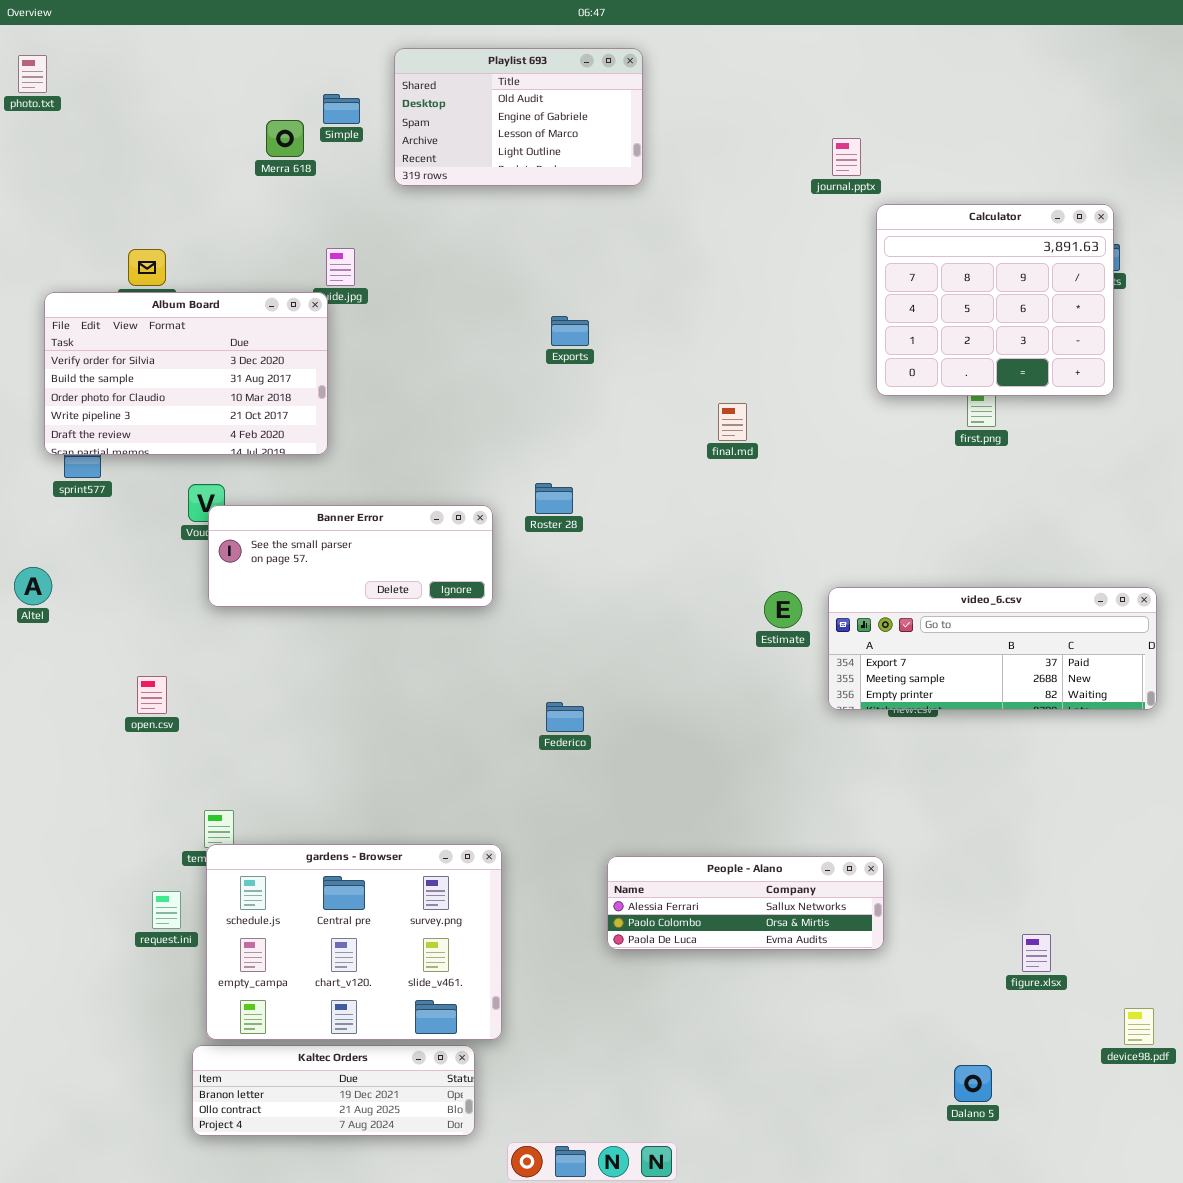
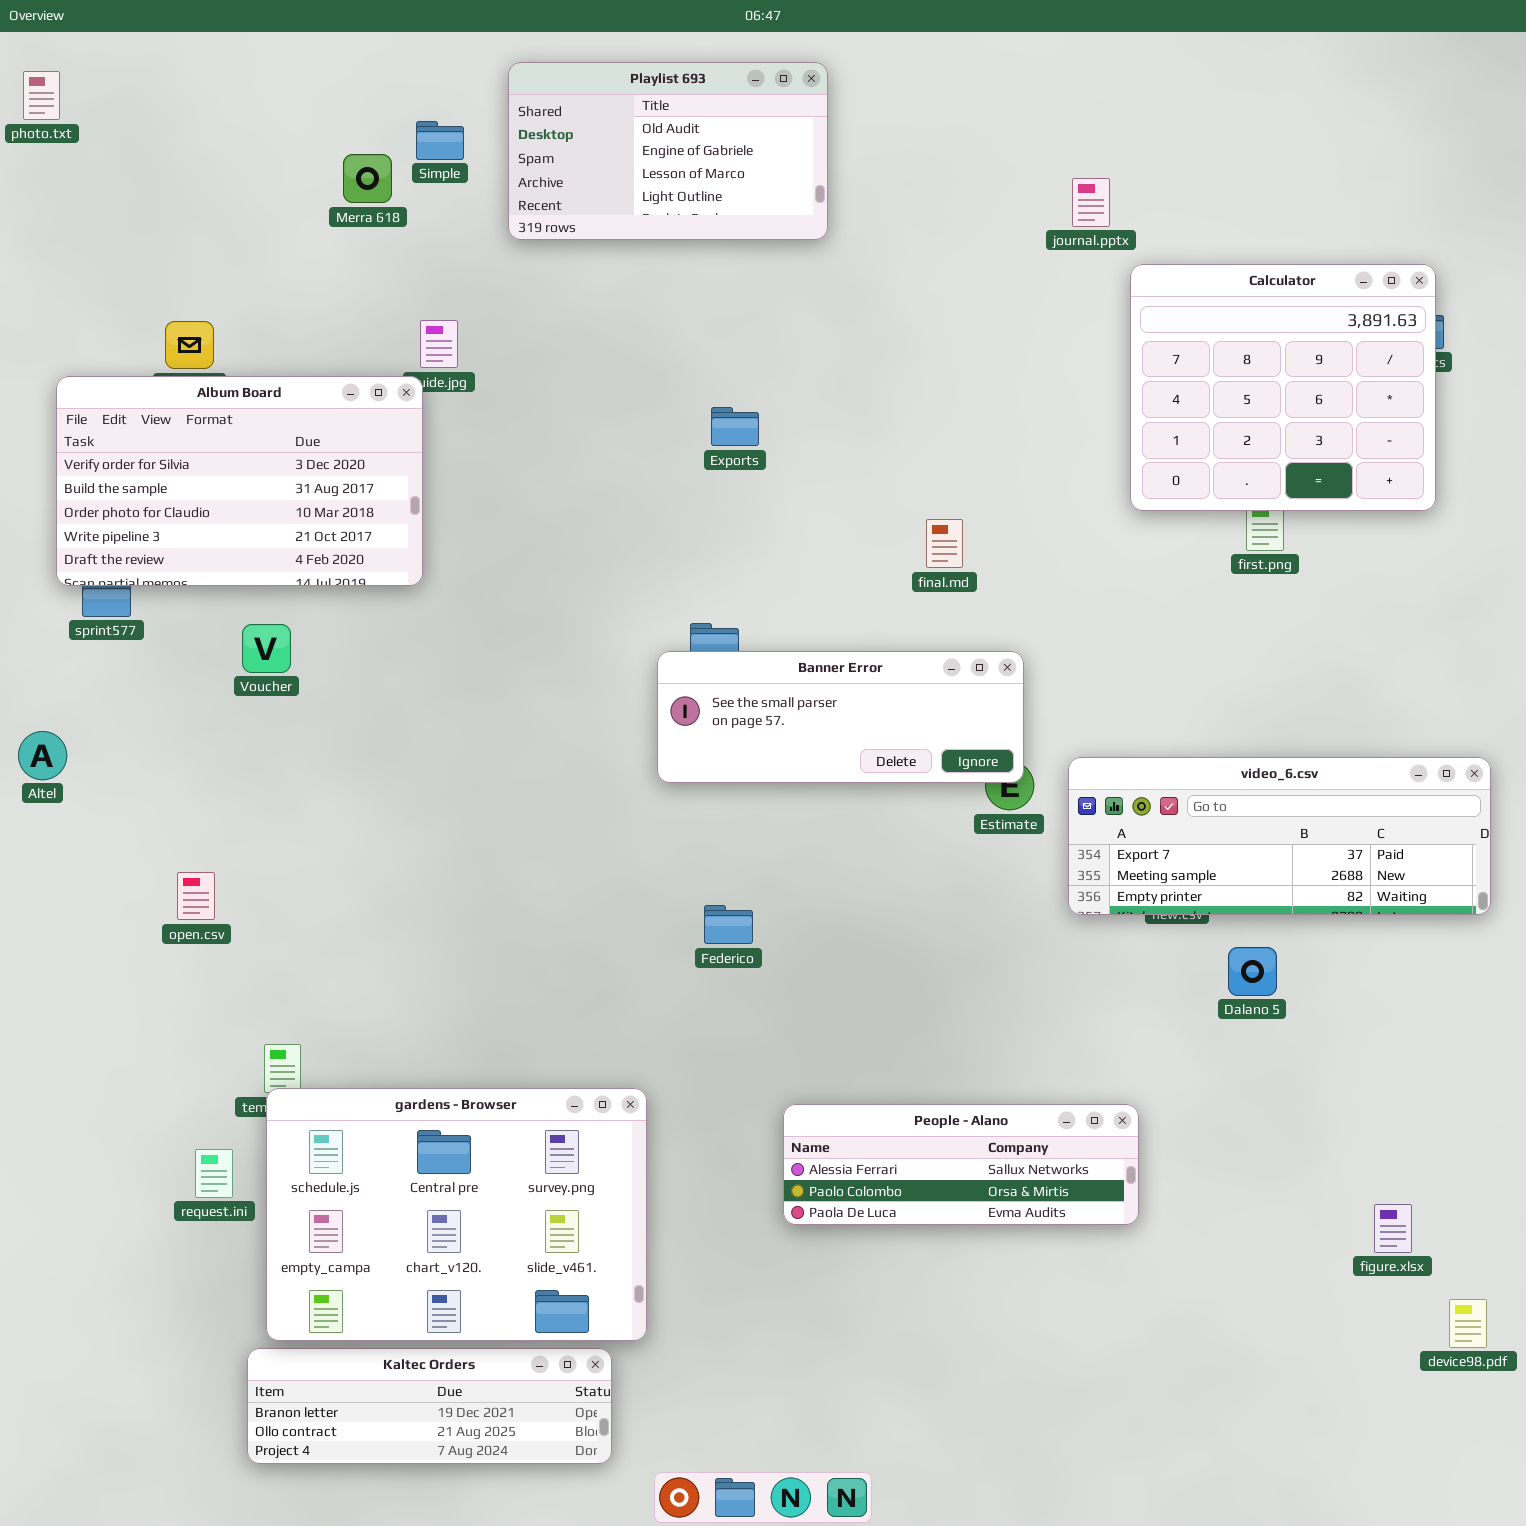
Banner Error: [208,505,493,607] -> [657,651,1024,783], moved
figure.xlsx: [1022,934,1051,972] -> [1374,1204,1412,1253], moved
Dalano 5: [954,1065,992,1102] -> [1228,947,1277,996], moved

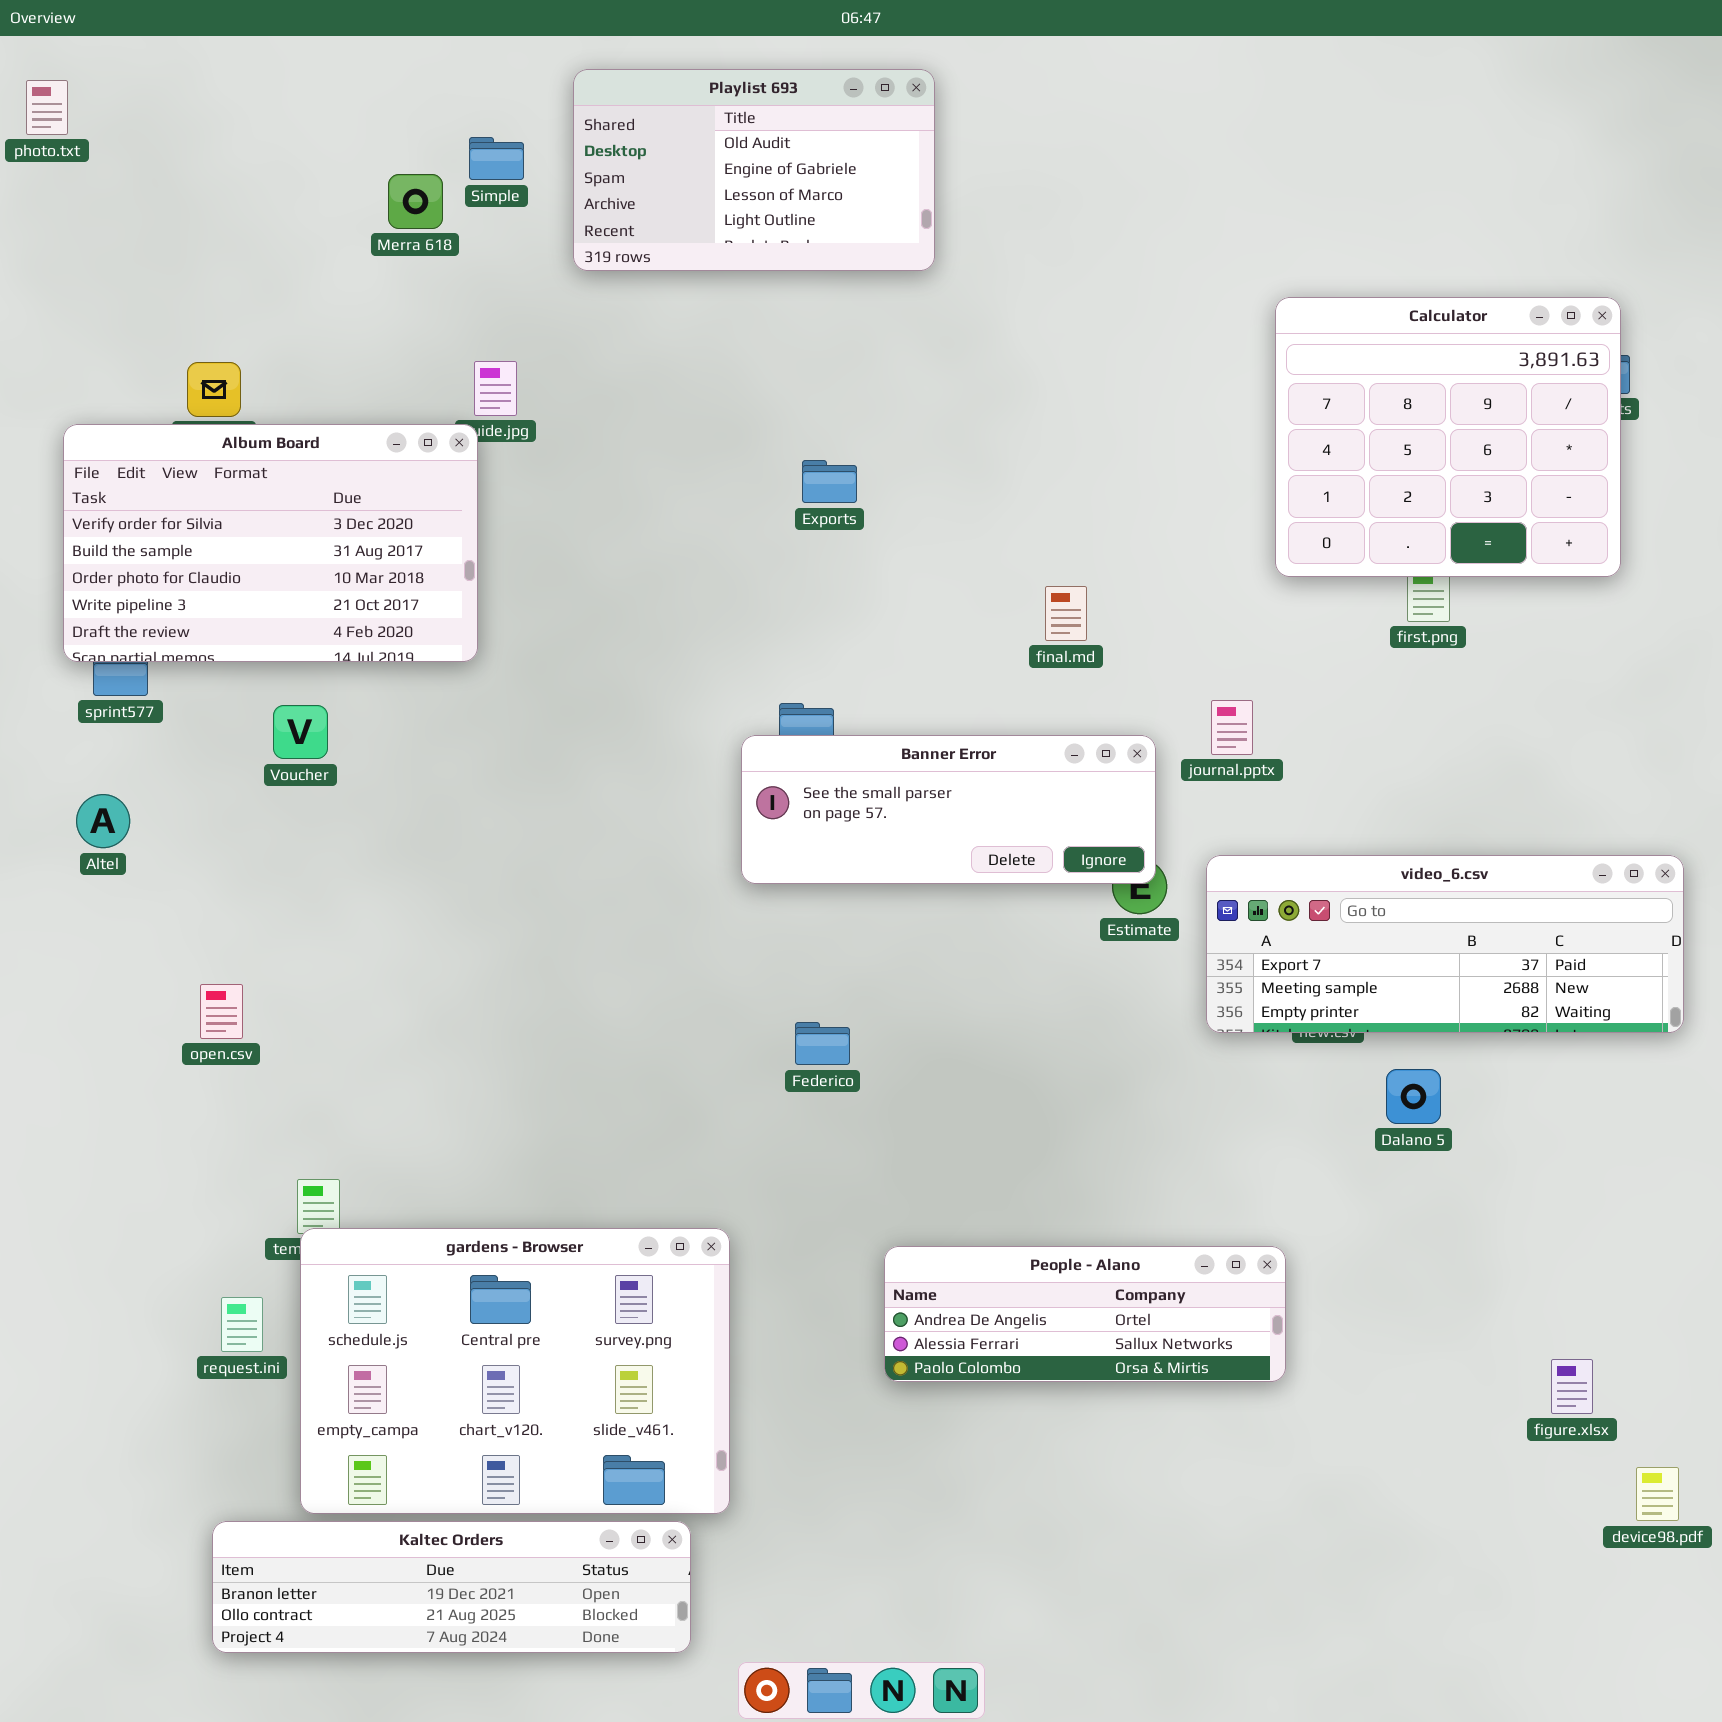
journal.pptx: [1072,178,1110,227] -> [1211,700,1253,755], moved
Altel: [18,731,67,780] -> [76,794,130,848], moved
People - Alano: [783,1104,1139,1225] -> [884,1246,1286,1382], scrolled up 1 row
Kaltec Orders: [247,1348,612,1464] -> [212,1521,691,1653], resized

